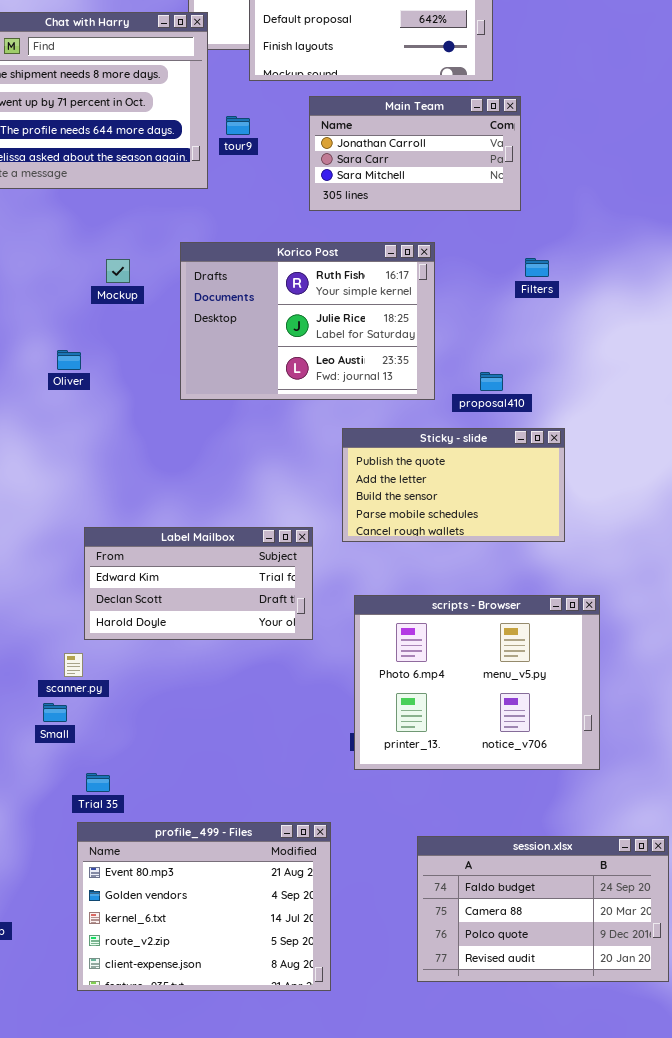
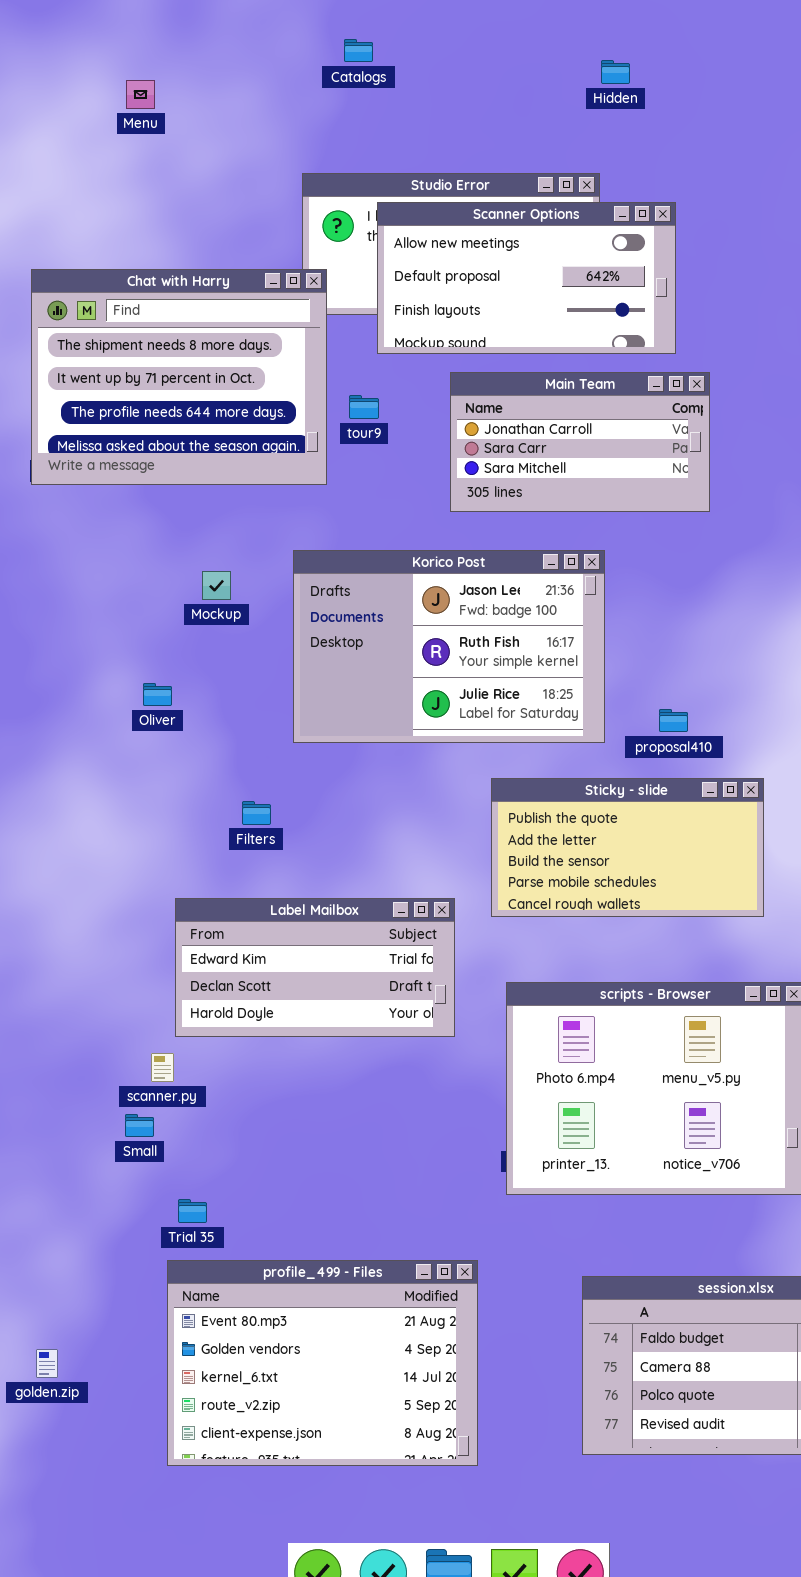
Korico Post: [180,242,435,400] -> [293,550,605,743], scrolled up 1 row
Filters: [525,258,549,277] -> [242,801,271,825], moved

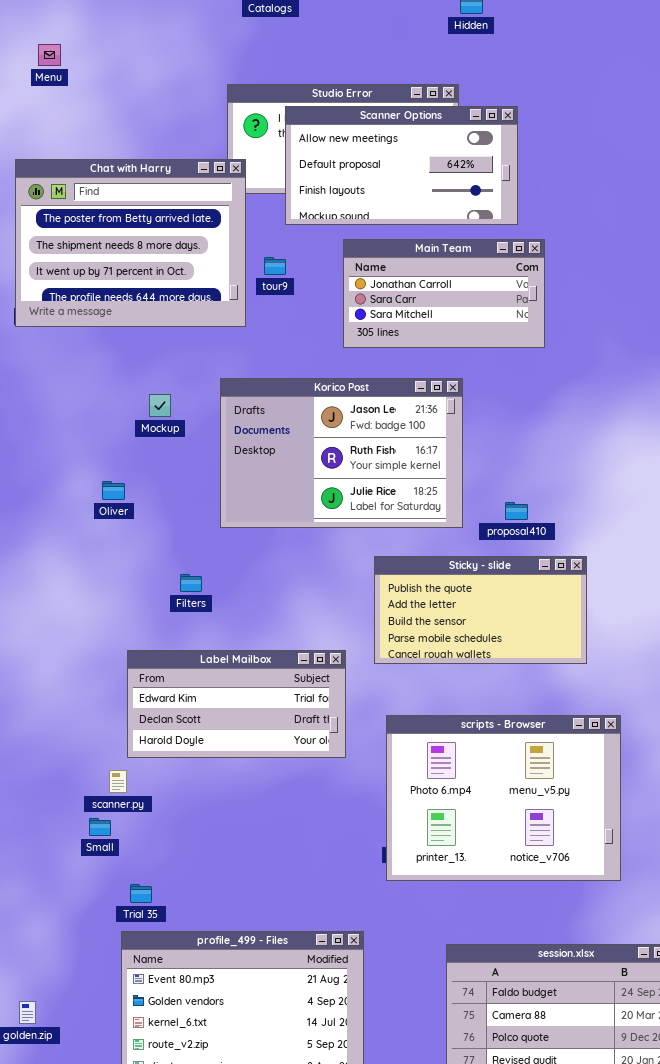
Menu: [126,80,155,109] -> [38,44,61,66], moved
Chat with Harry: [31,269,327,485] -> [15,159,246,327], scrolled up 1 row

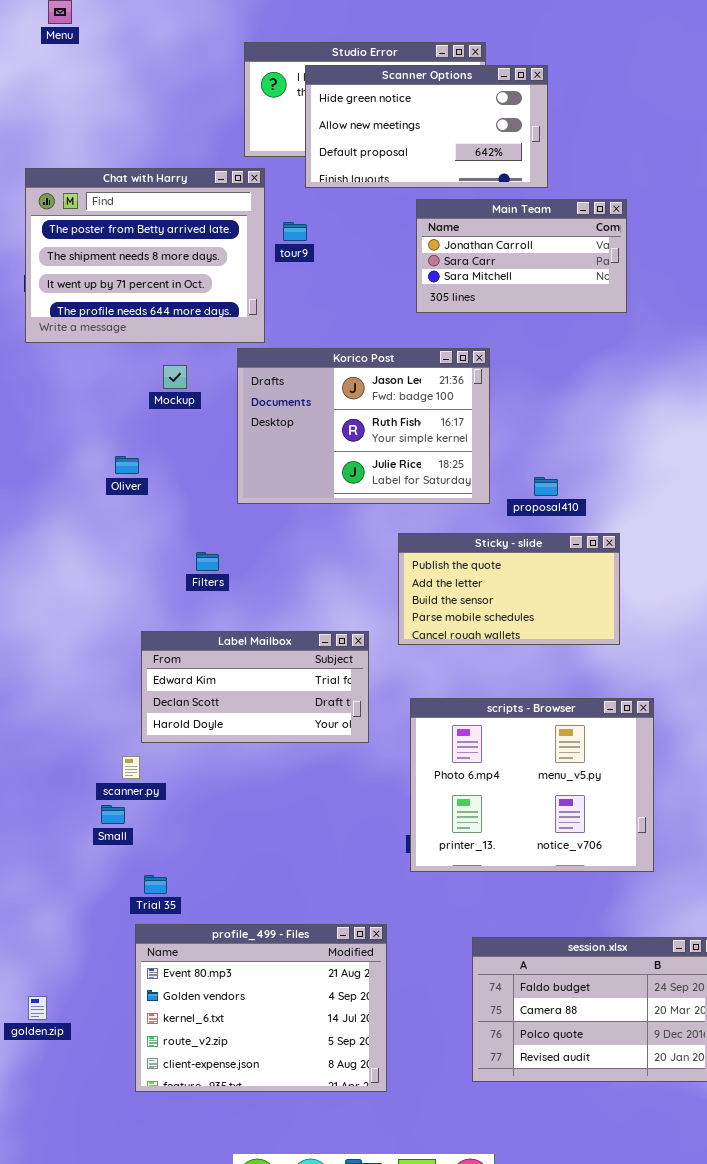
Scanner Options: [285,106,518,225] -> [305,65,548,188], scrolled up 1 row
Chat with Harry: [15,159,246,327] -> [25,168,265,343], moved
Main Team: [343,239,545,348] -> [416,199,627,313], moved

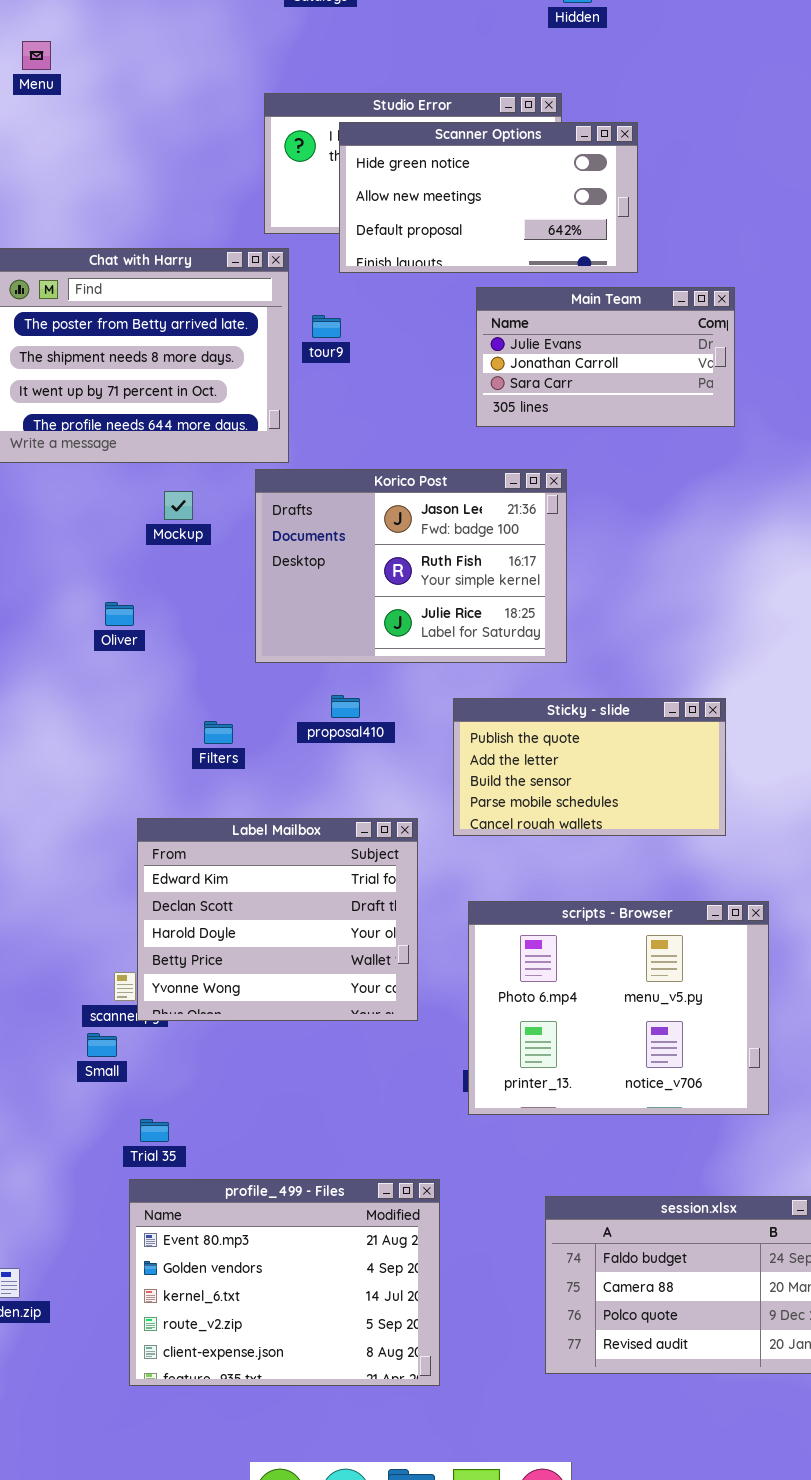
Main Team: [416,199,627,313] -> [476,287,735,427], scrolled up 1 row
proposal410: [534,477,558,496] -> [331,695,360,718], moved
Label Mailbox: [141,631,369,743] -> [137,818,418,1021], resized

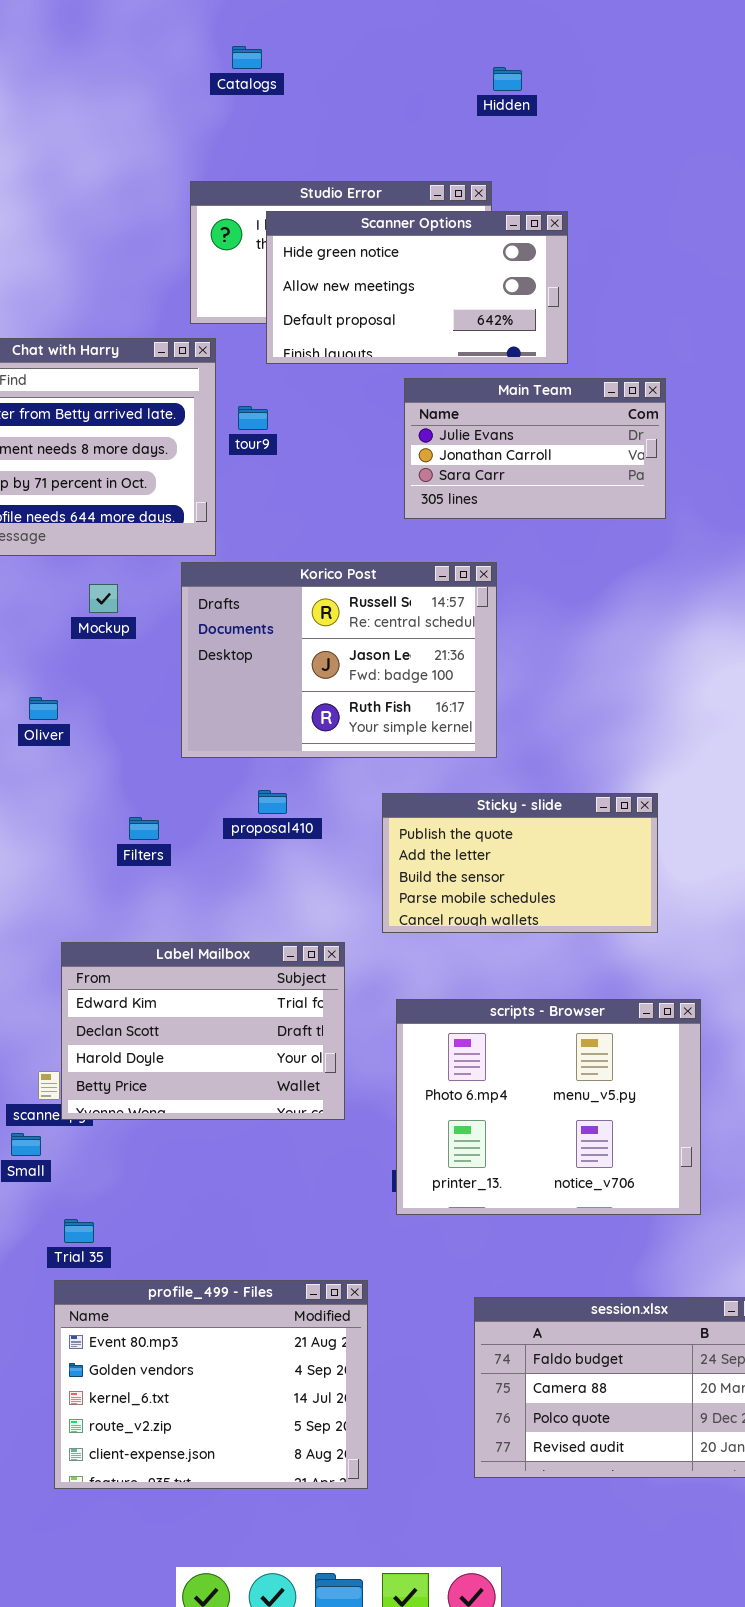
Korico Post: [255,469,567,663] -> [181,562,497,758], scrolled up 1 row
Label Mailbox: [137,818,418,1021] -> [61,942,345,1120], resized

